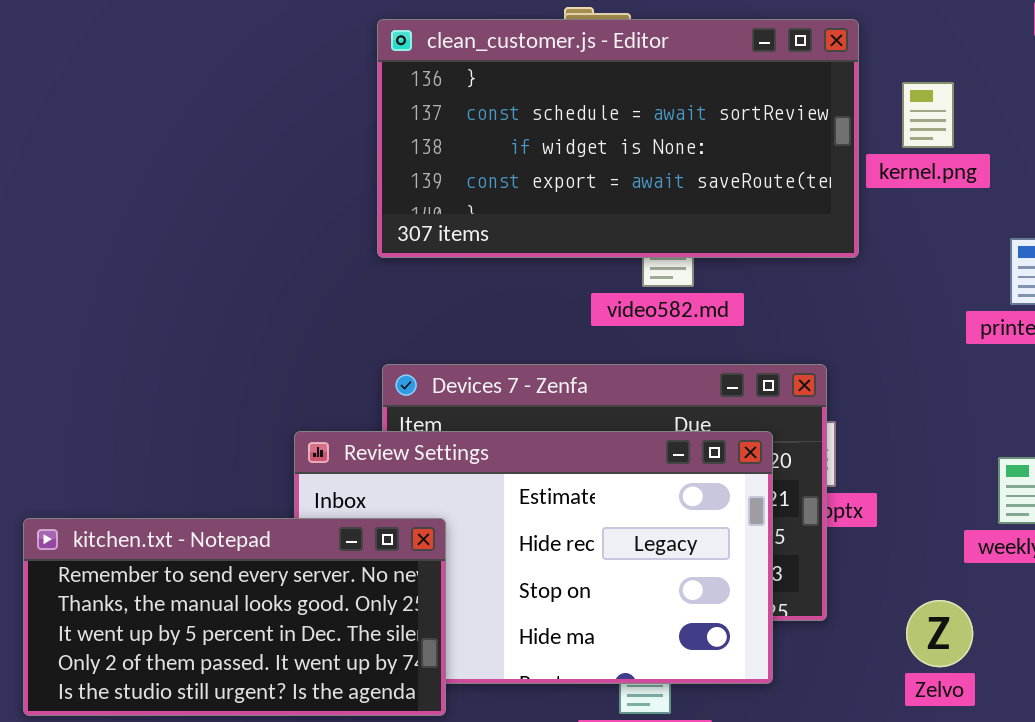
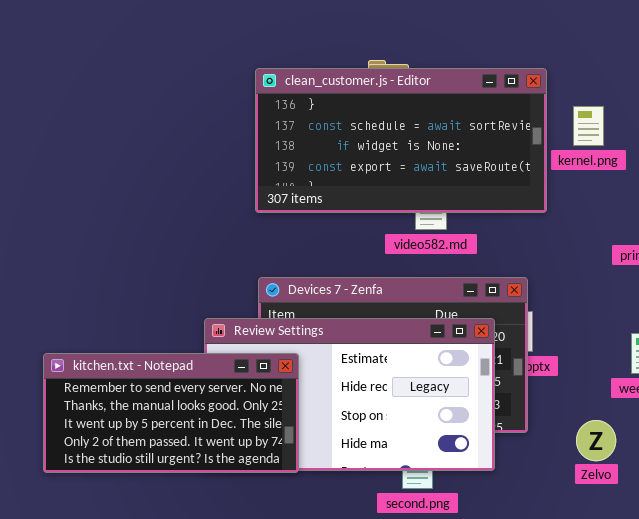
kitchen.txt - Notepad: [23,518,446,716] -> [43,353,299,473], moved

